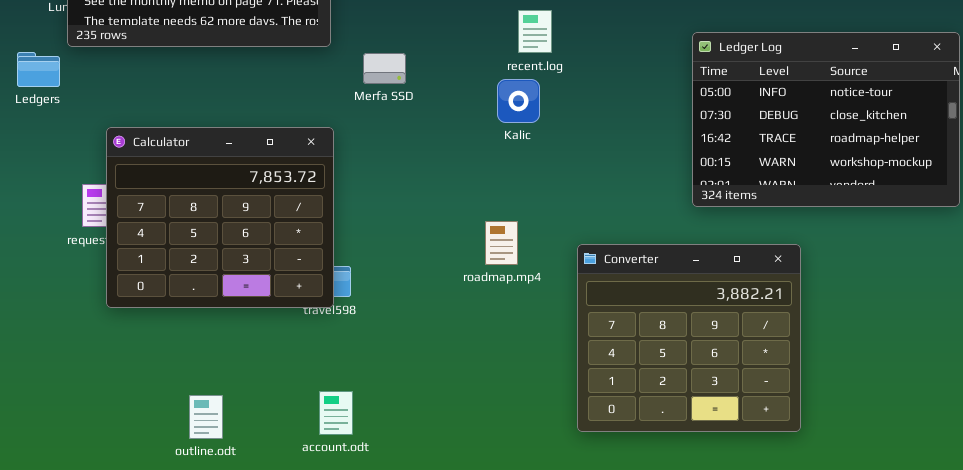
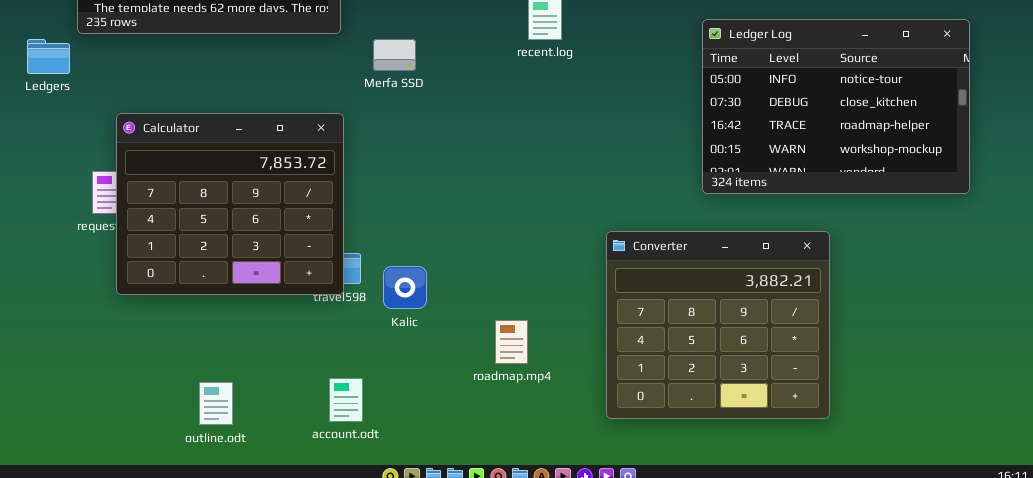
Kalic: [497,79,540,123] -> [383,266,427,309], moved
roadmap.mp4: [485,221,518,265] -> [495,320,528,364], moved
Converter: [577,244,801,432] -> [606,231,830,419], moved

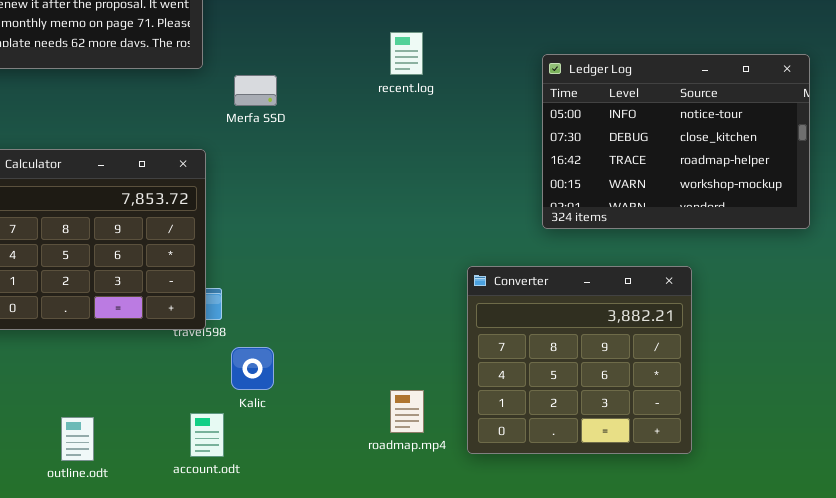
Ledger Log: [702,19,970,194] -> [542,54,810,229], moved
Kalic: [383,266,427,309] -> [231,347,274,390], moved
roadmap.mp4: [495,320,528,364] -> [390,390,424,433], moved

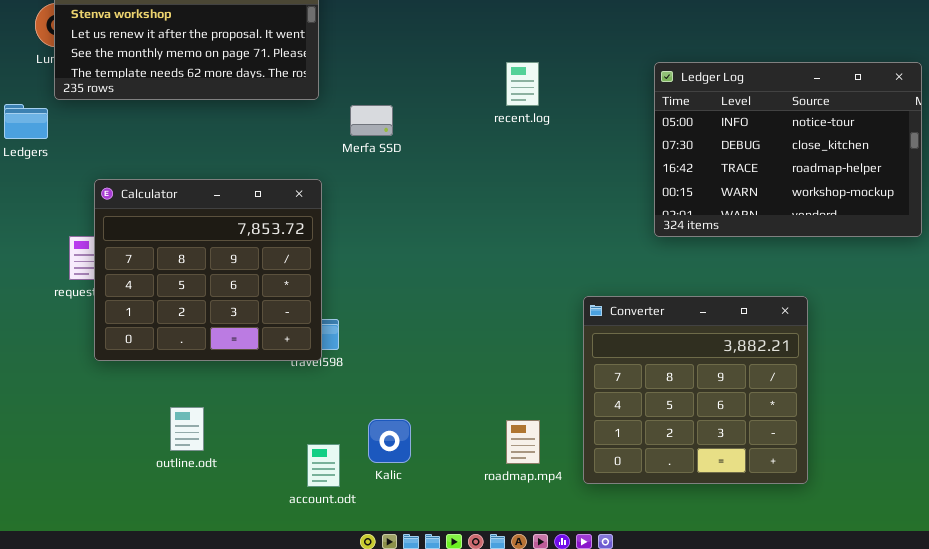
Ledger Log: [542,54,810,229] -> [654,62,922,237], moved
Kalic: [231,347,274,390] -> [368,419,411,463], moved
outline.odt: [61,417,94,461] -> [170,407,204,451], moved

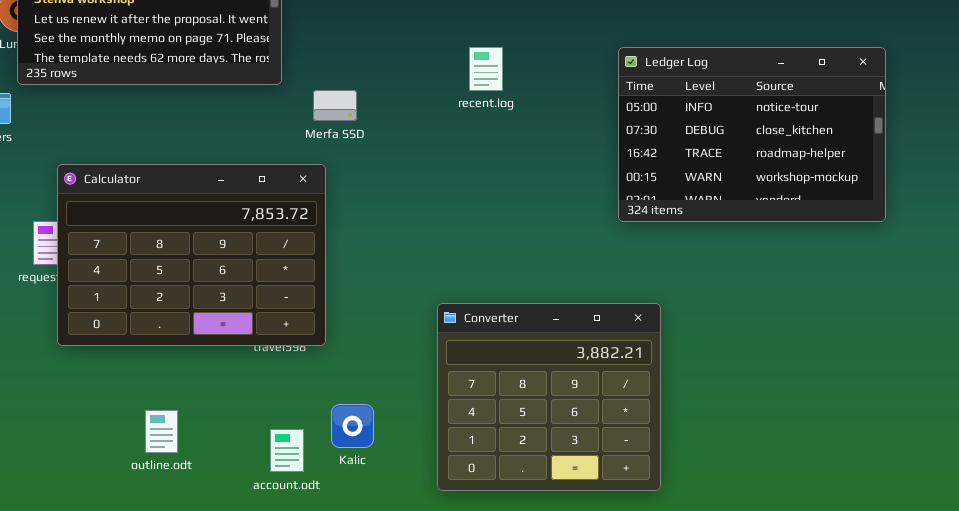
Calculator: [94,179,322,361] -> [57,164,326,346], resized
Converter: [583,296,808,484] -> [437,303,661,491], moved
outline.odt: [170,407,204,451] -> [145,410,178,453], moved

